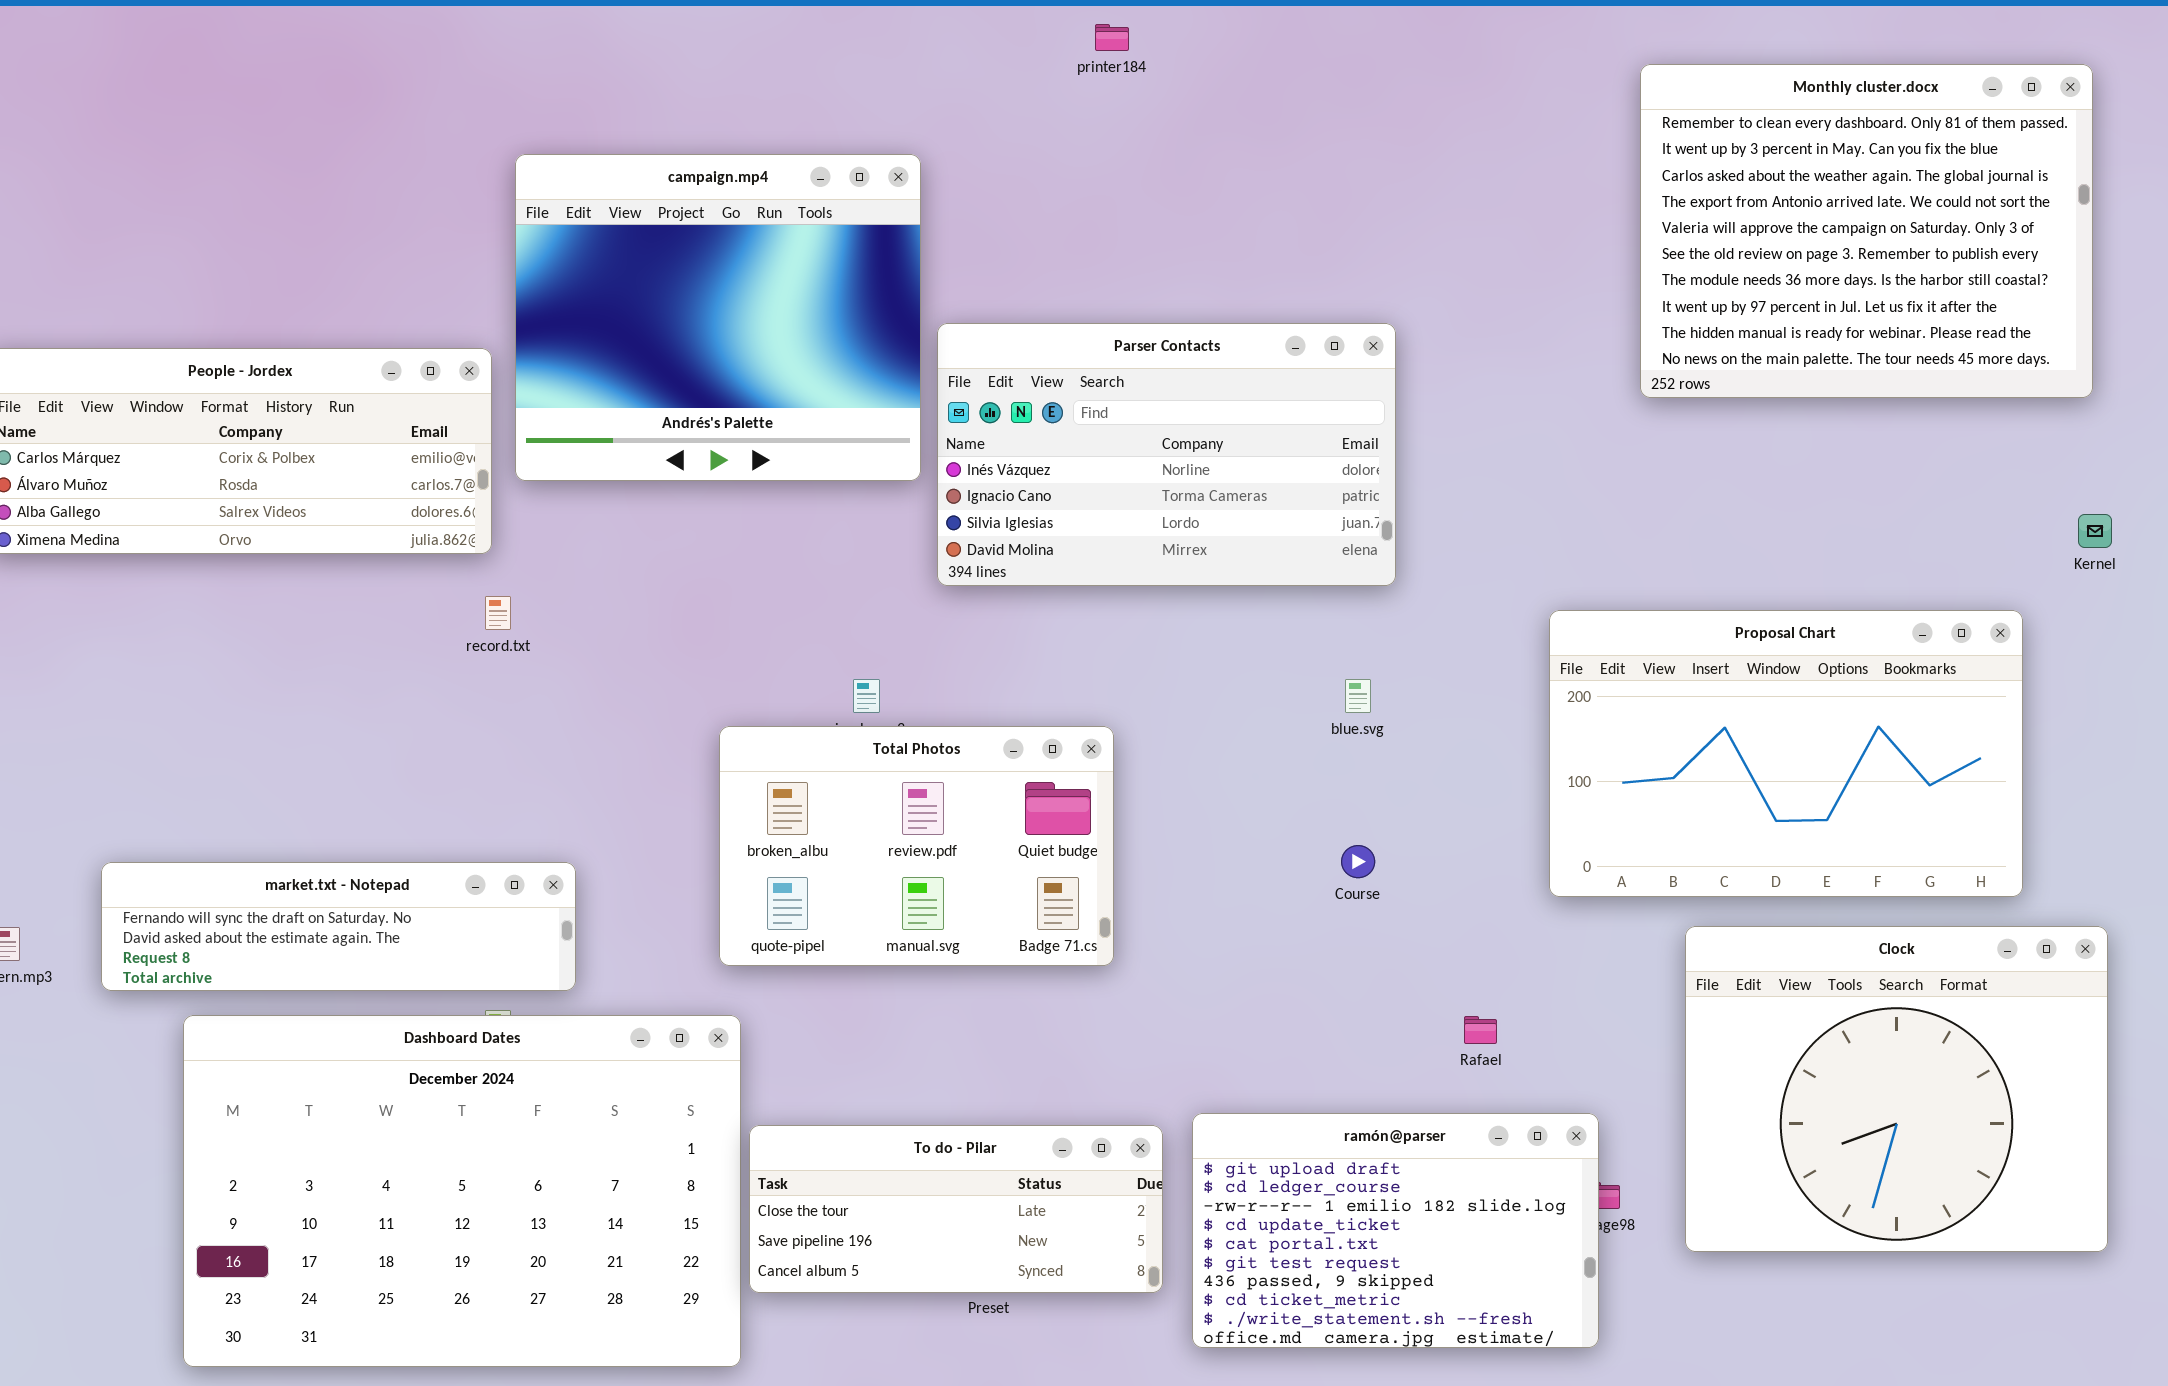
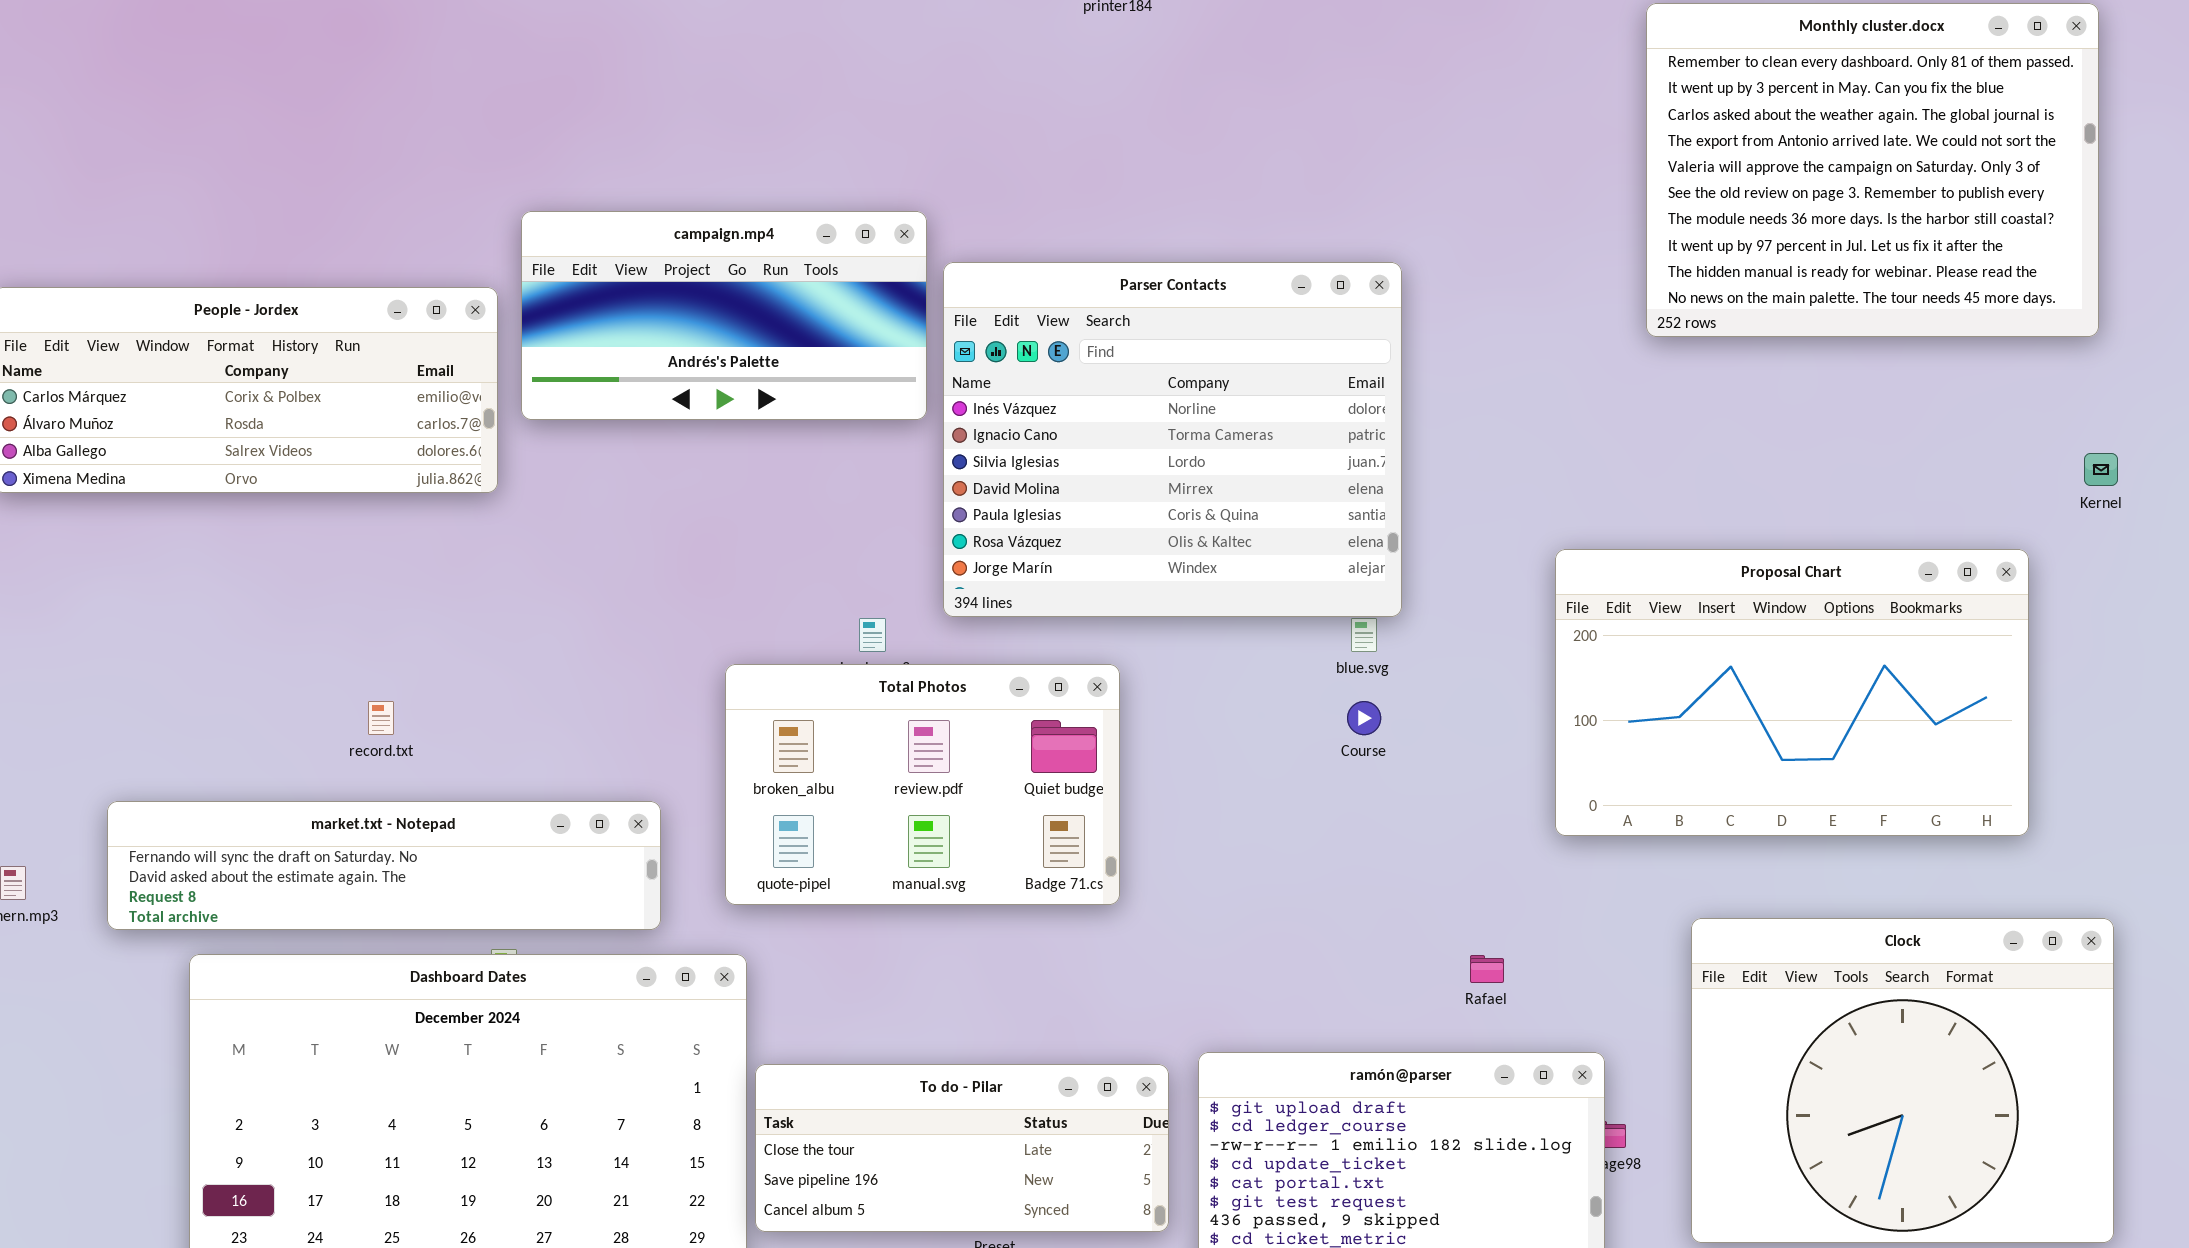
campaign.mp4: [515,154,921,481] -> [521,211,927,420], resized
Parser Contacts: [937,323,1396,586] -> [943,262,1402,617], resized
record.txt: [485,596,511,630] -> [368,701,394,735], moved
Course: [1341,845,1375,878] -> [1347,701,1381,735], moved
market.txt - Notepad: [101,862,576,991] -> [107,801,661,930], resized
Clock: [1685,926,2108,1252] -> [1691,918,2114,1243], moved

